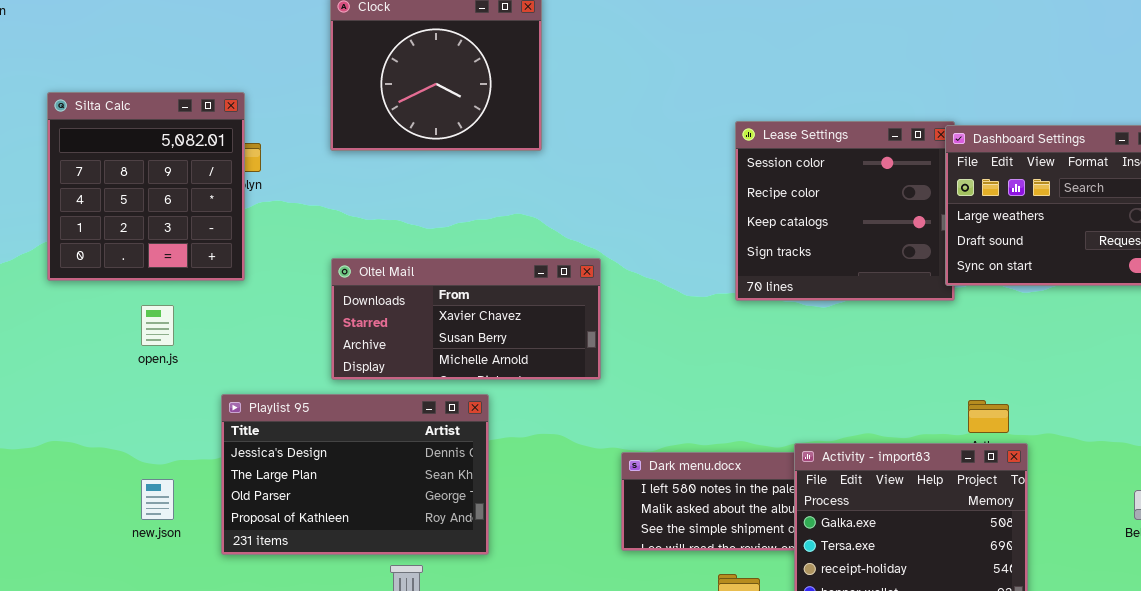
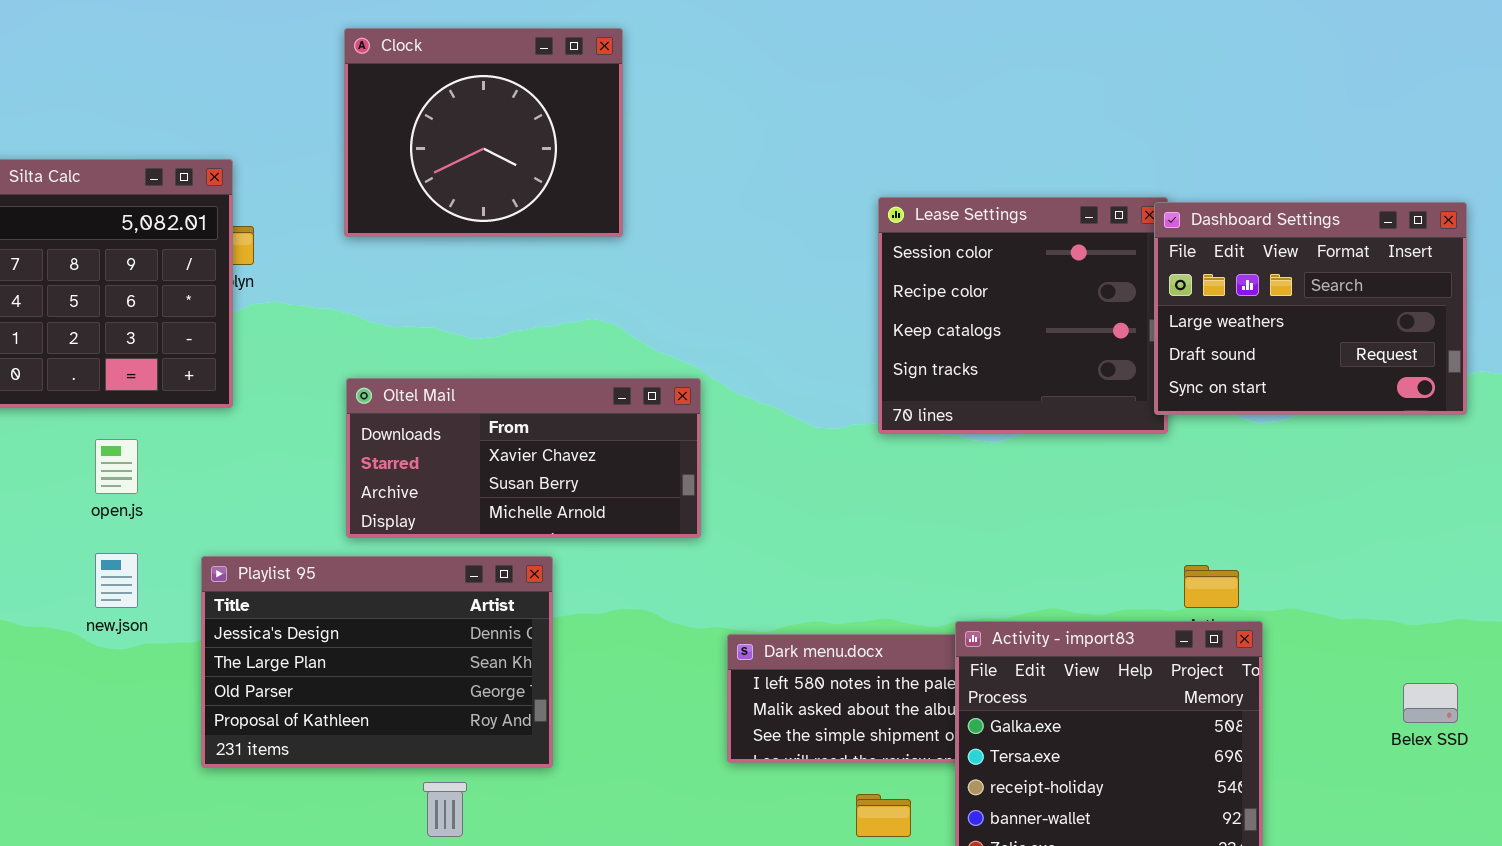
new.json: [141,479,174,520] -> [95,553,138,608], moved

